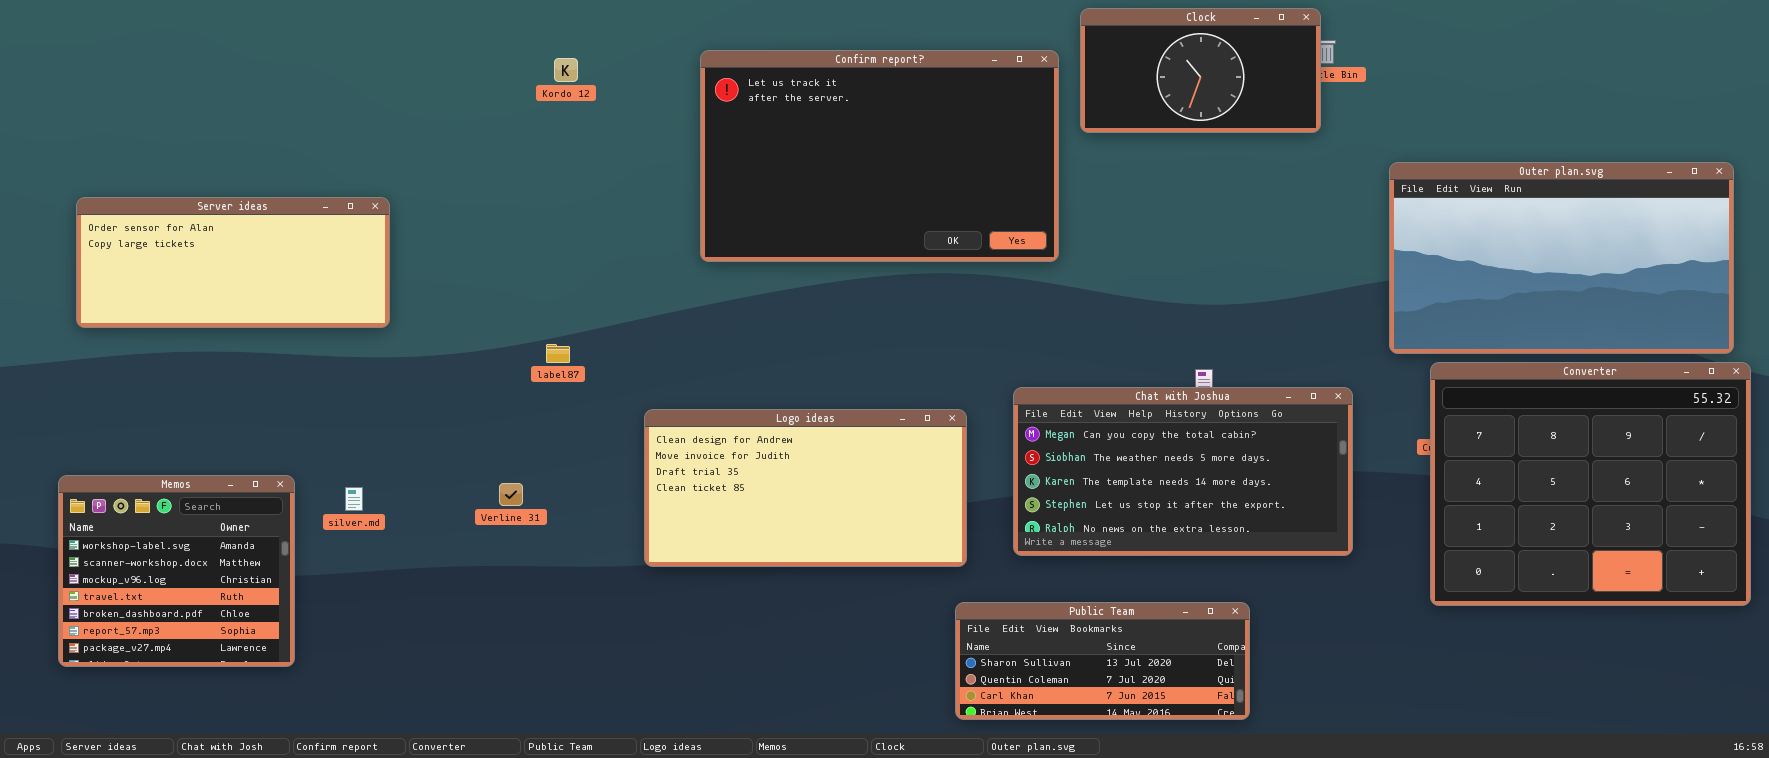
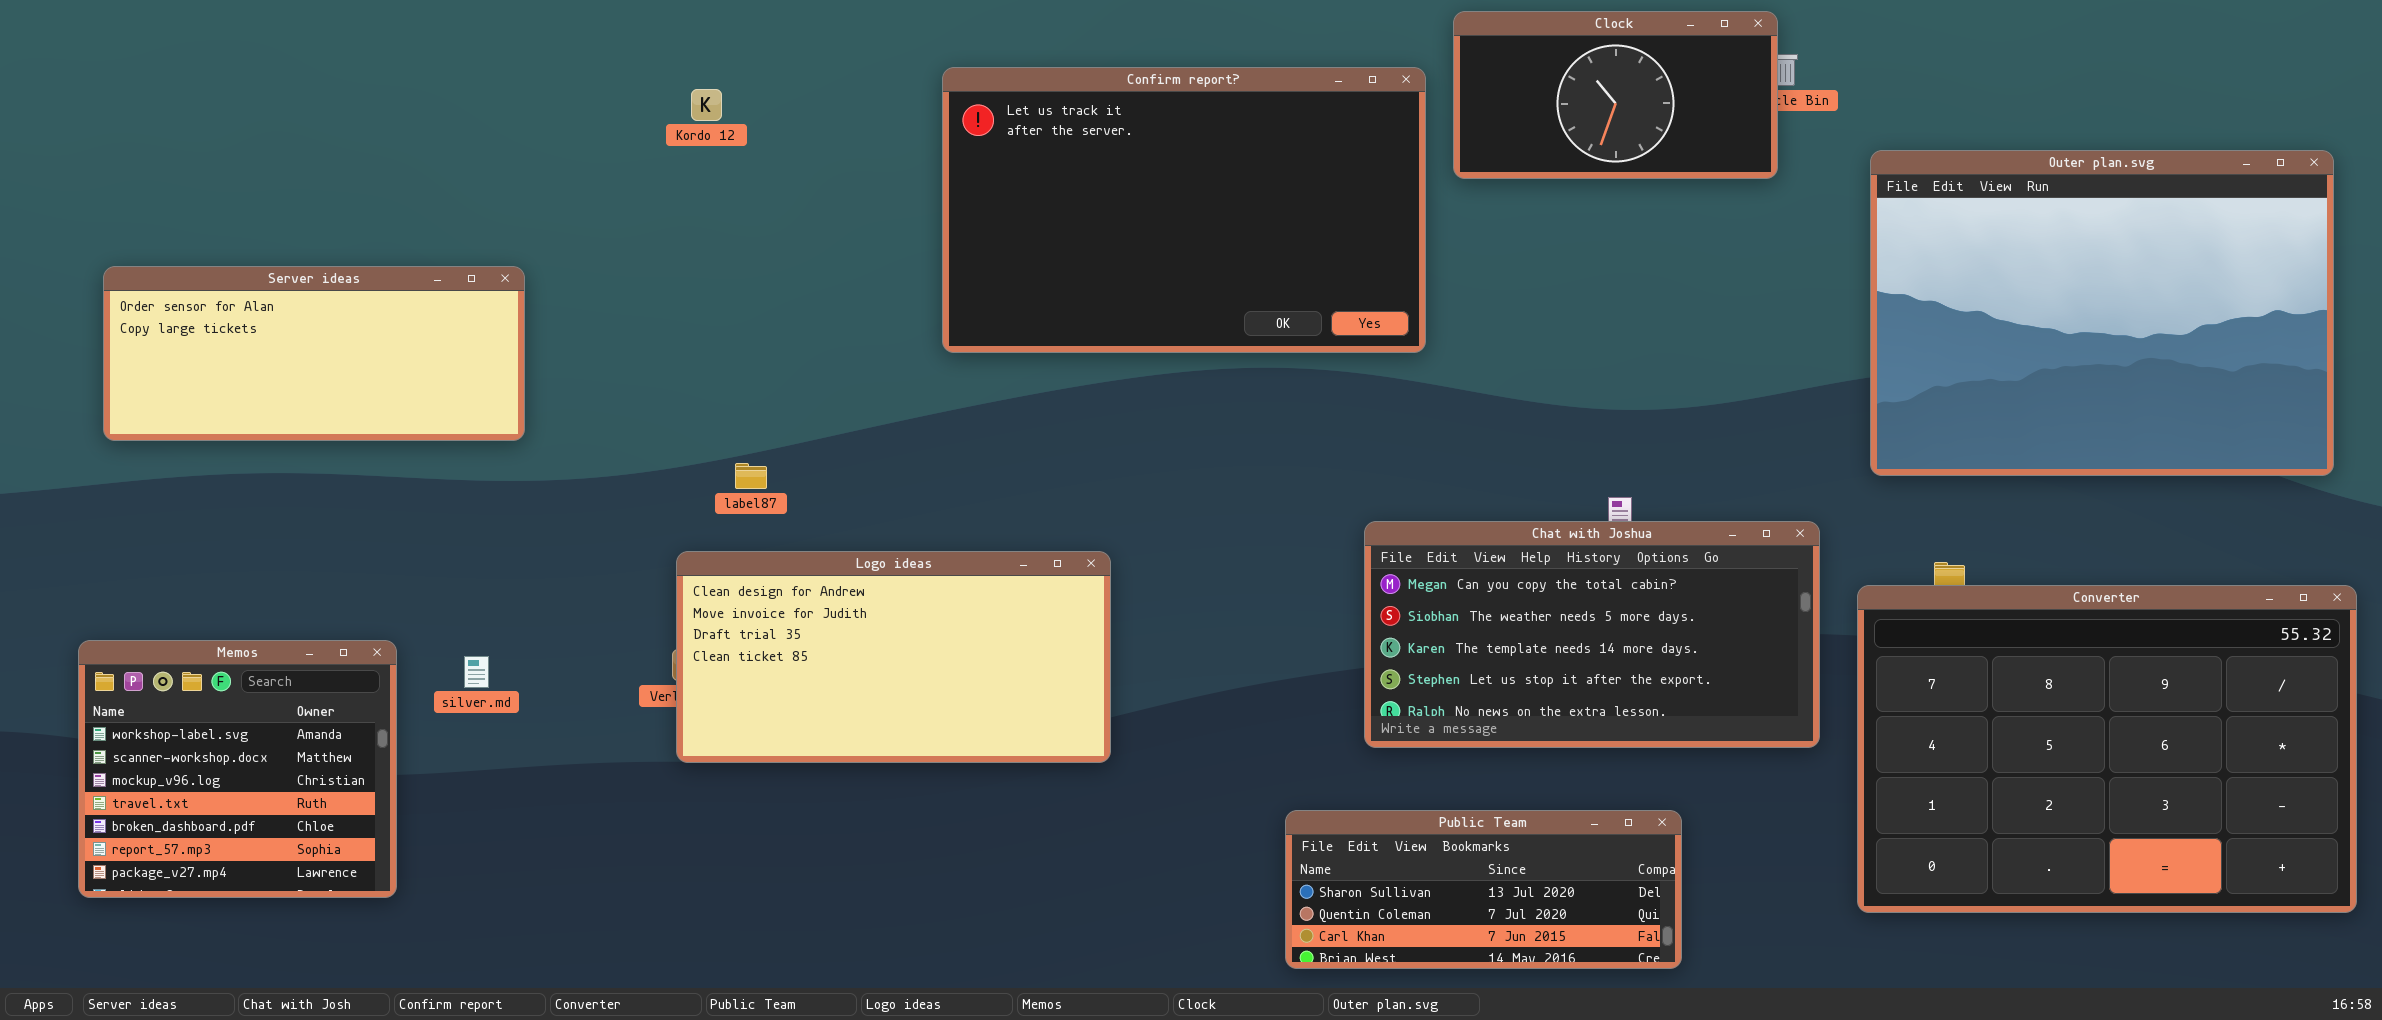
Kordo 12: [554,58,578,82] -> [691,89,722,121], moved
Outer plan.svg: [1389,162,1734,354] -> [1870,150,2334,476], resized
Converter: [1430,362,1751,606] -> [1857,585,2357,913], moved, resized
Logo ideas: [644,409,967,567] -> [676,551,1111,763], moved

